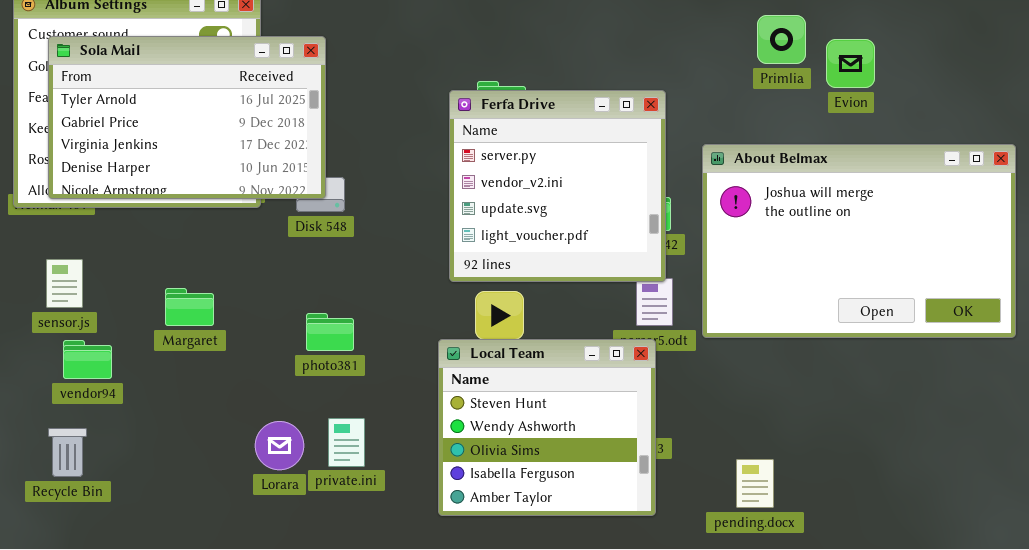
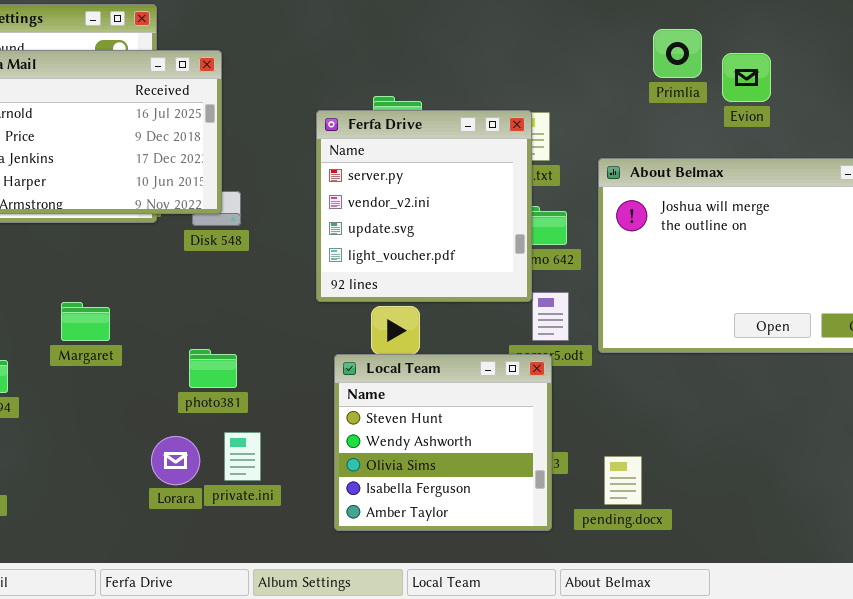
Ferfa Drive: [449,90,666,282] -> [316,110,532,302], moved
photo381: [306,313,354,351] -> [189,349,237,388], moved
pending.docx: [736,459,774,508] -> [604,456,642,505], moved

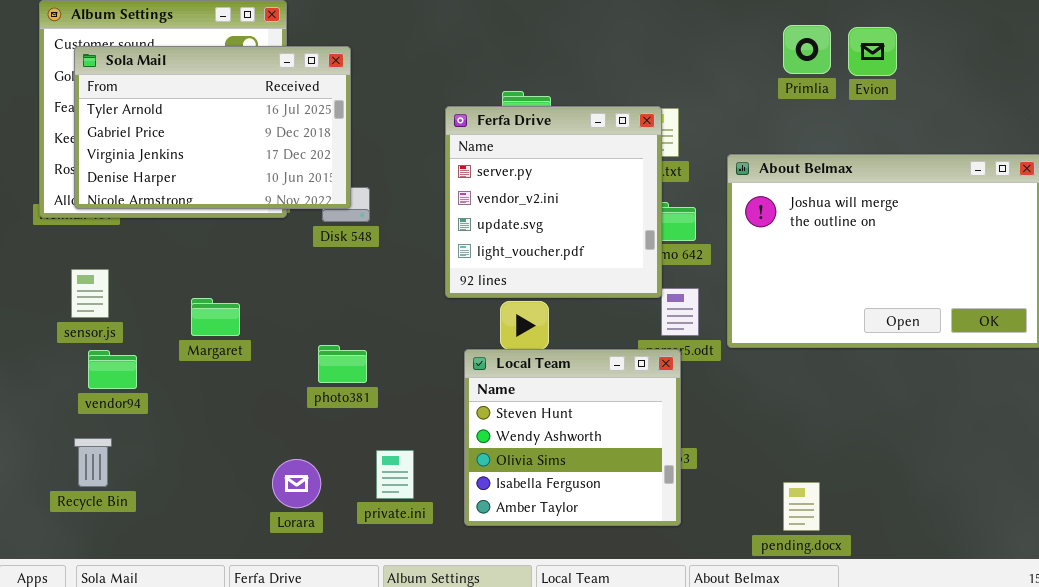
Evion: [722,53,771,102] -> [848,27,897,76], moved
private.ini: [224,432,261,481] -> [376,450,414,499], moved
Lorara: [151,436,200,485] -> [272,459,321,508], moved
pending.docx: [604,456,642,505] -> [783,482,820,531], moved

